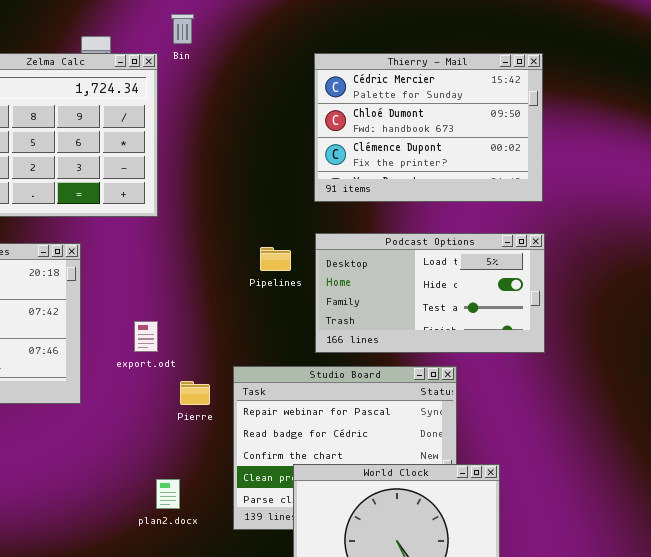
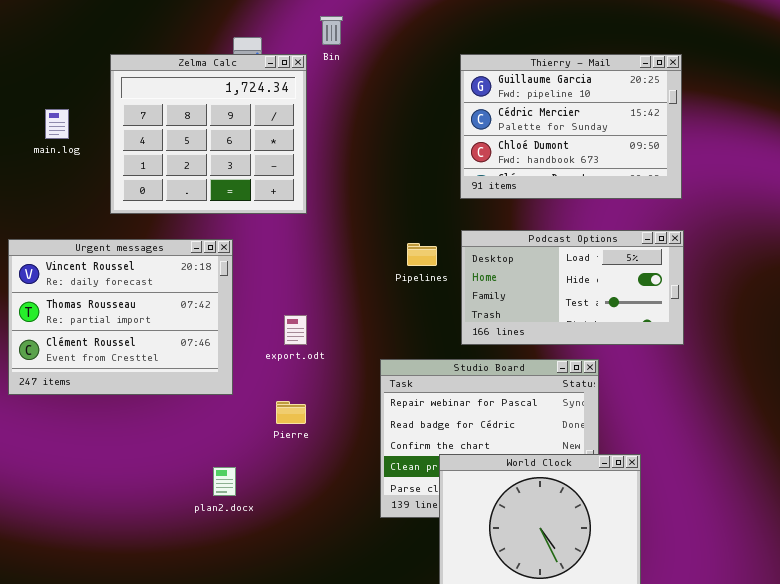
Thierry - Mail: [314,53,543,202] -> [460,54,682,199], scrolled up 1 row
Pierre: [180,381,210,405] -> [276,401,306,424], moved
plan2.docx: [156,479,180,509] -> [213,467,236,496], moved

